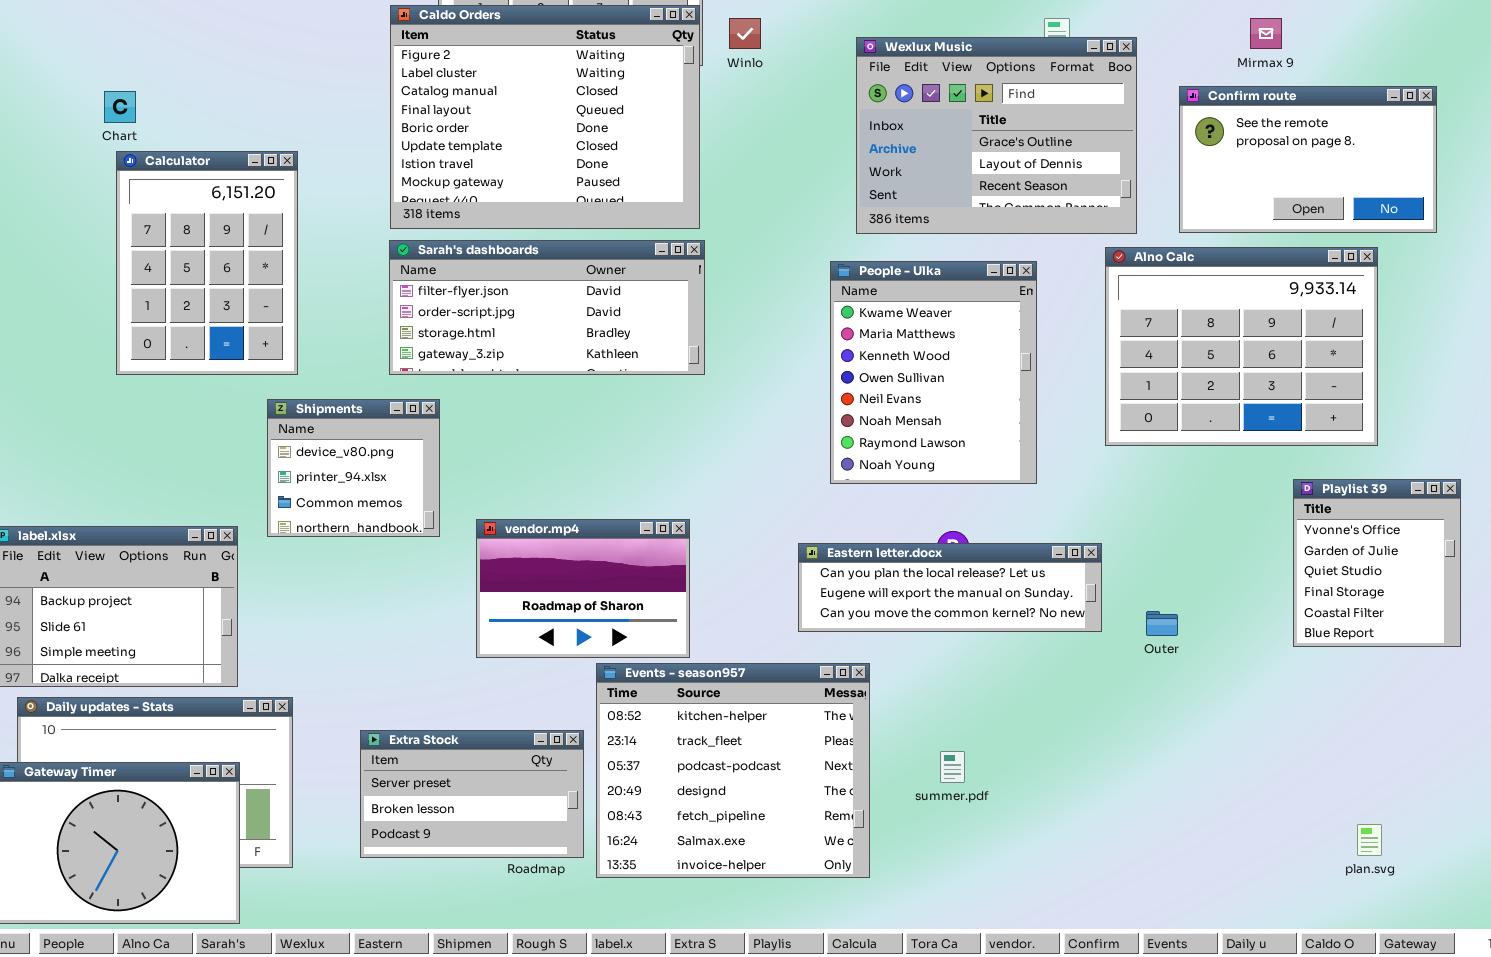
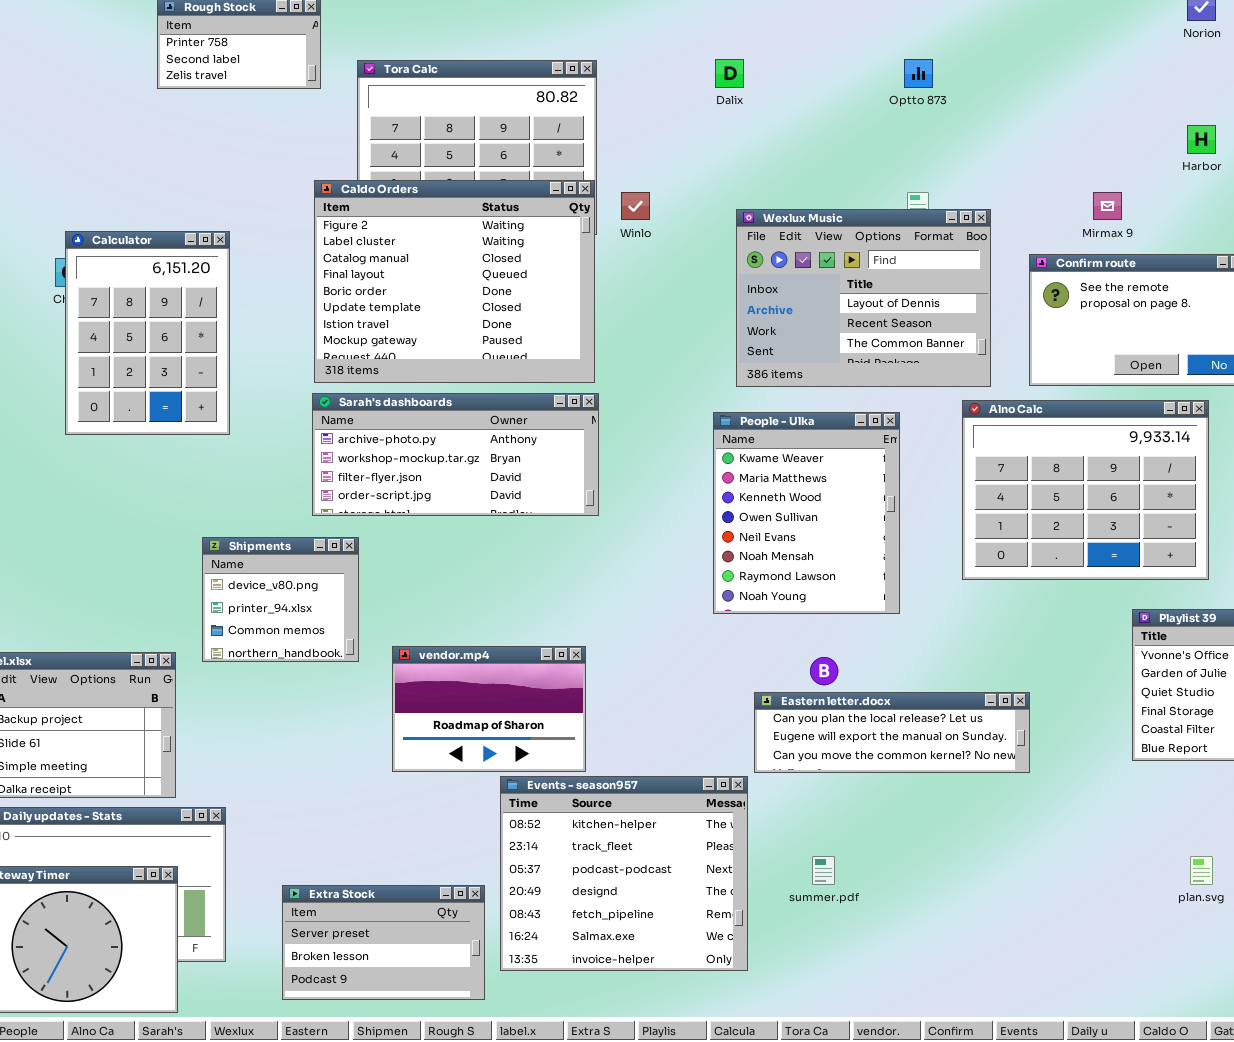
Wexlux Music: [856,37,1137,234] -> [736,209,991,387], scrolled down 1 row
Calculator: [116,151,298,375] -> [65,231,230,435], moved
Sarah's dashboards: [389,240,705,375] -> [312,393,599,516], scrolled up 2 rows
Eastern letter.docx: [798,543,1102,632] -> [754,692,1030,773], moved
Extra Stock: [360,730,584,858] -> [282,885,485,1000], moved
plan.svg: [1357,824,1382,856] -> [1190,856,1213,885], moved

